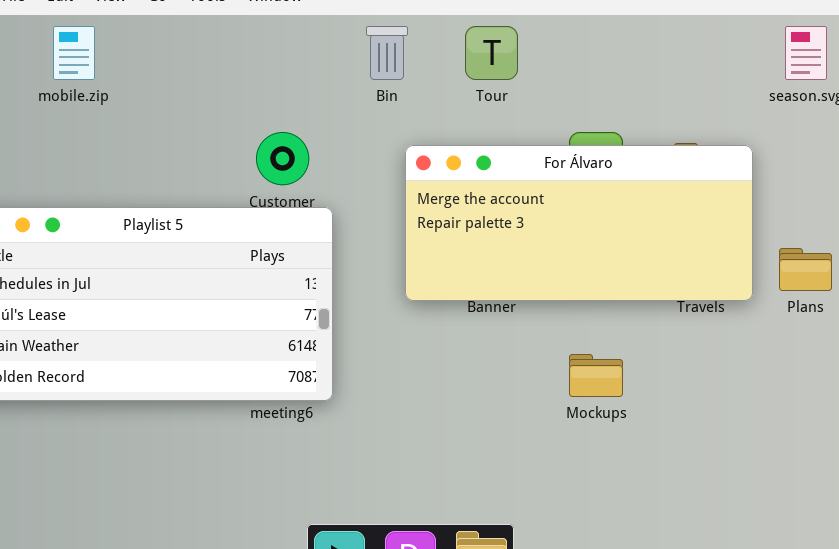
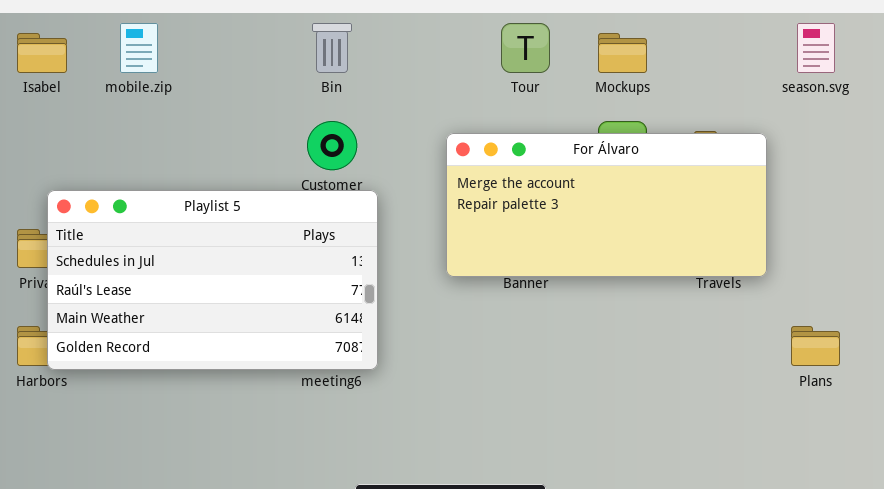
Bin: [366,26,408,80] -> [312,23,352,73], moved
Plans: [779,248,832,291] -> [791,326,840,366], moved
Mockups: [569,354,623,397] -> [598,33,647,73], moved

